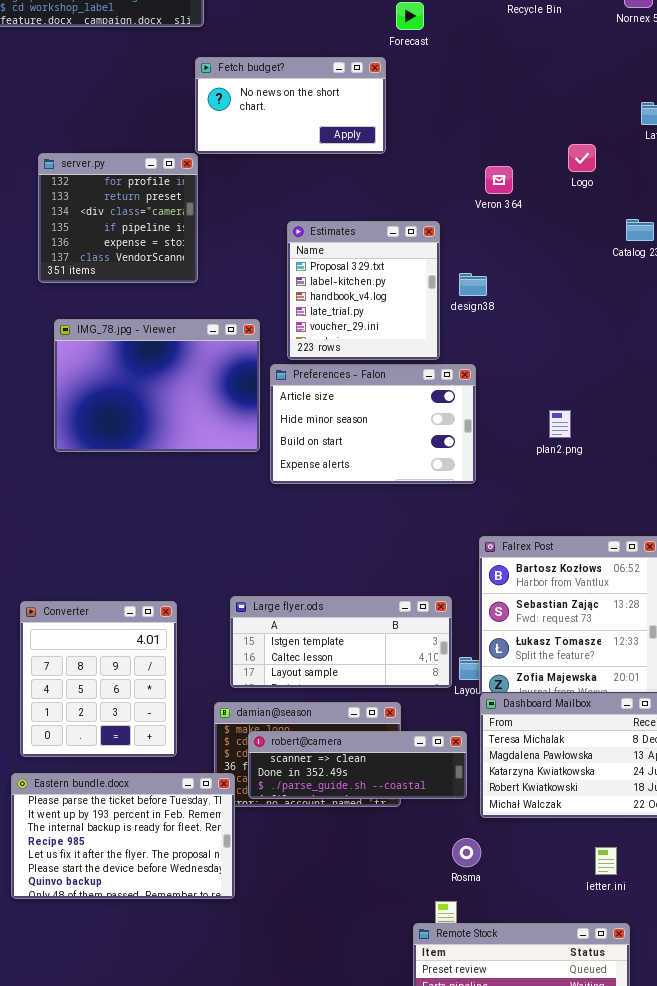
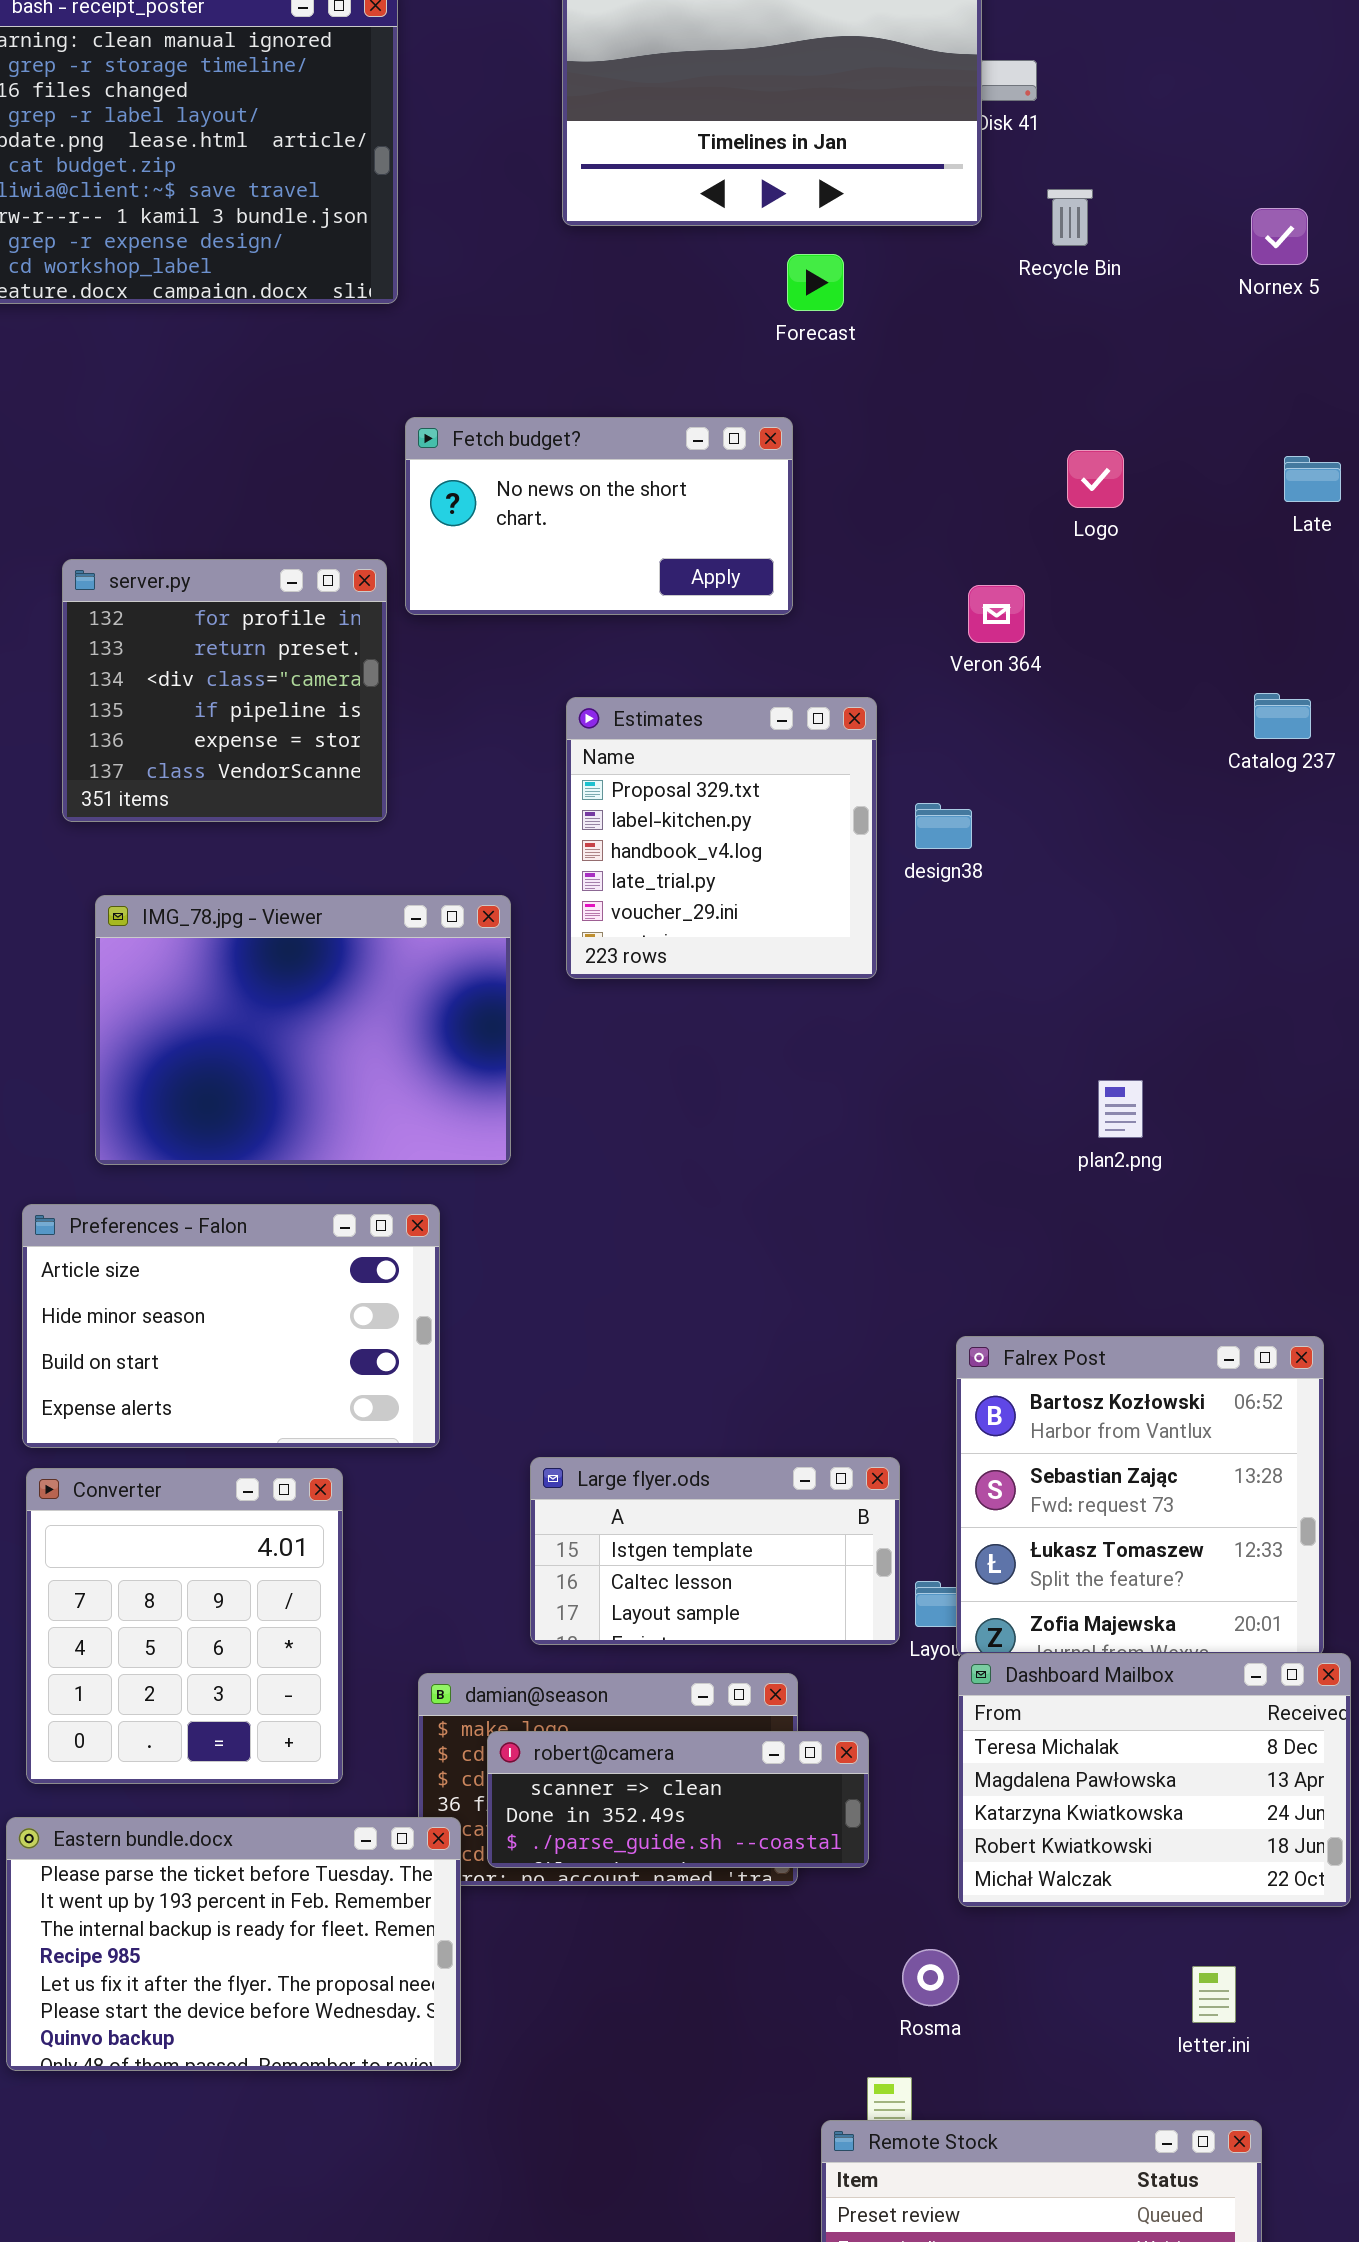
Fetch budget?: [195,57,386,154] -> [405,417,793,615], moved
Logo: [568,144,596,172] -> [1067,450,1124,508], moved
Preferences - Falon: [270,364,476,484] -> [22,1204,440,1448], moved
Large flyer.ods: [230,596,452,688] -> [530,1457,900,1645], resized
robert@camera: [248,731,467,799] -> [487,1731,869,1868], resized

